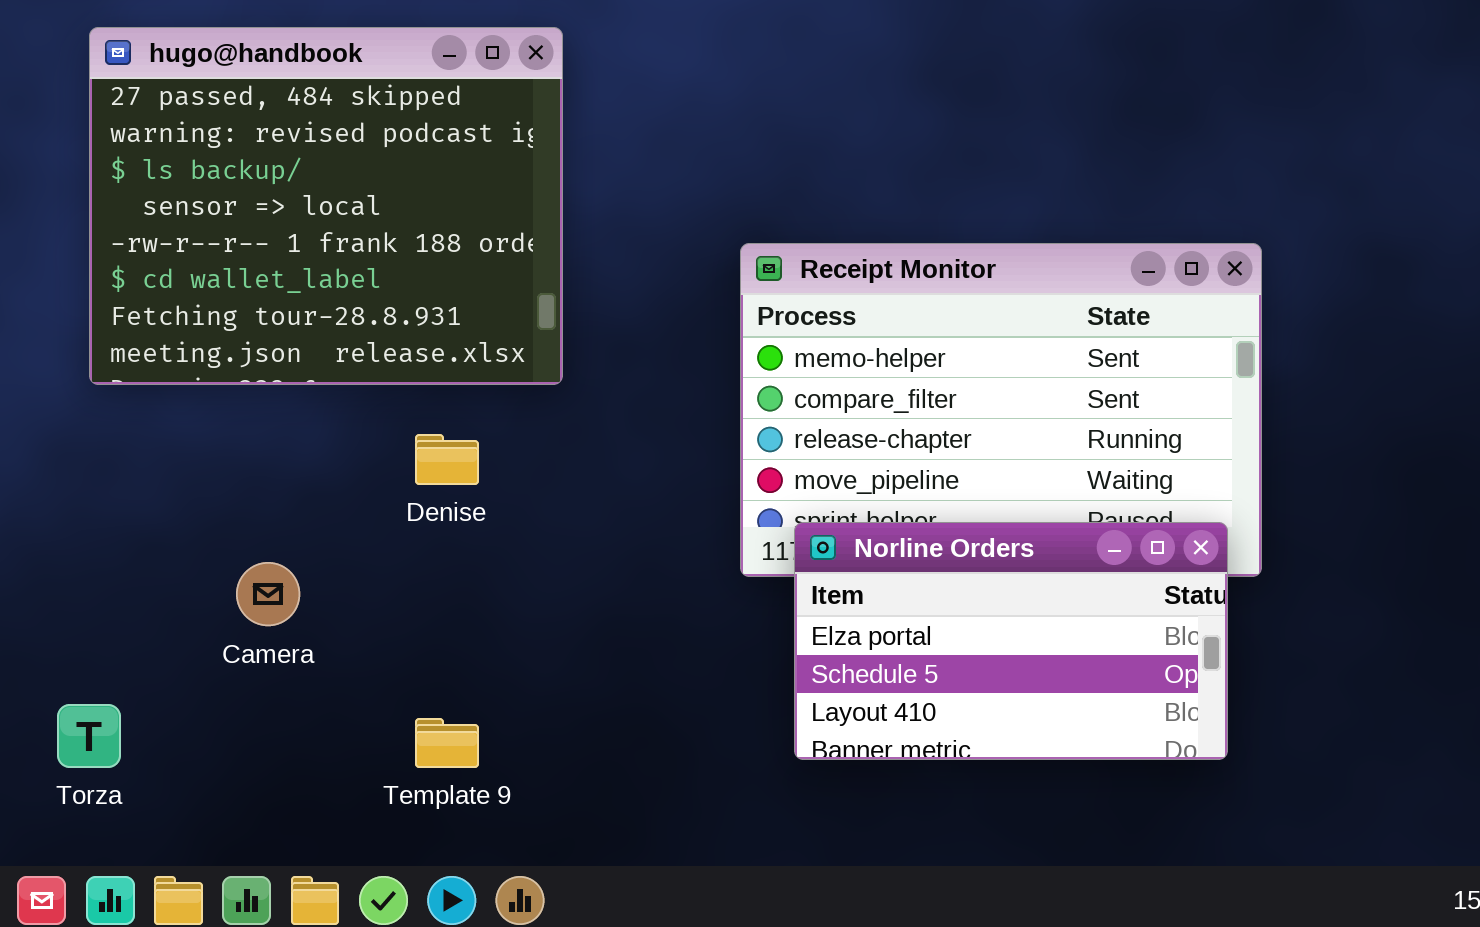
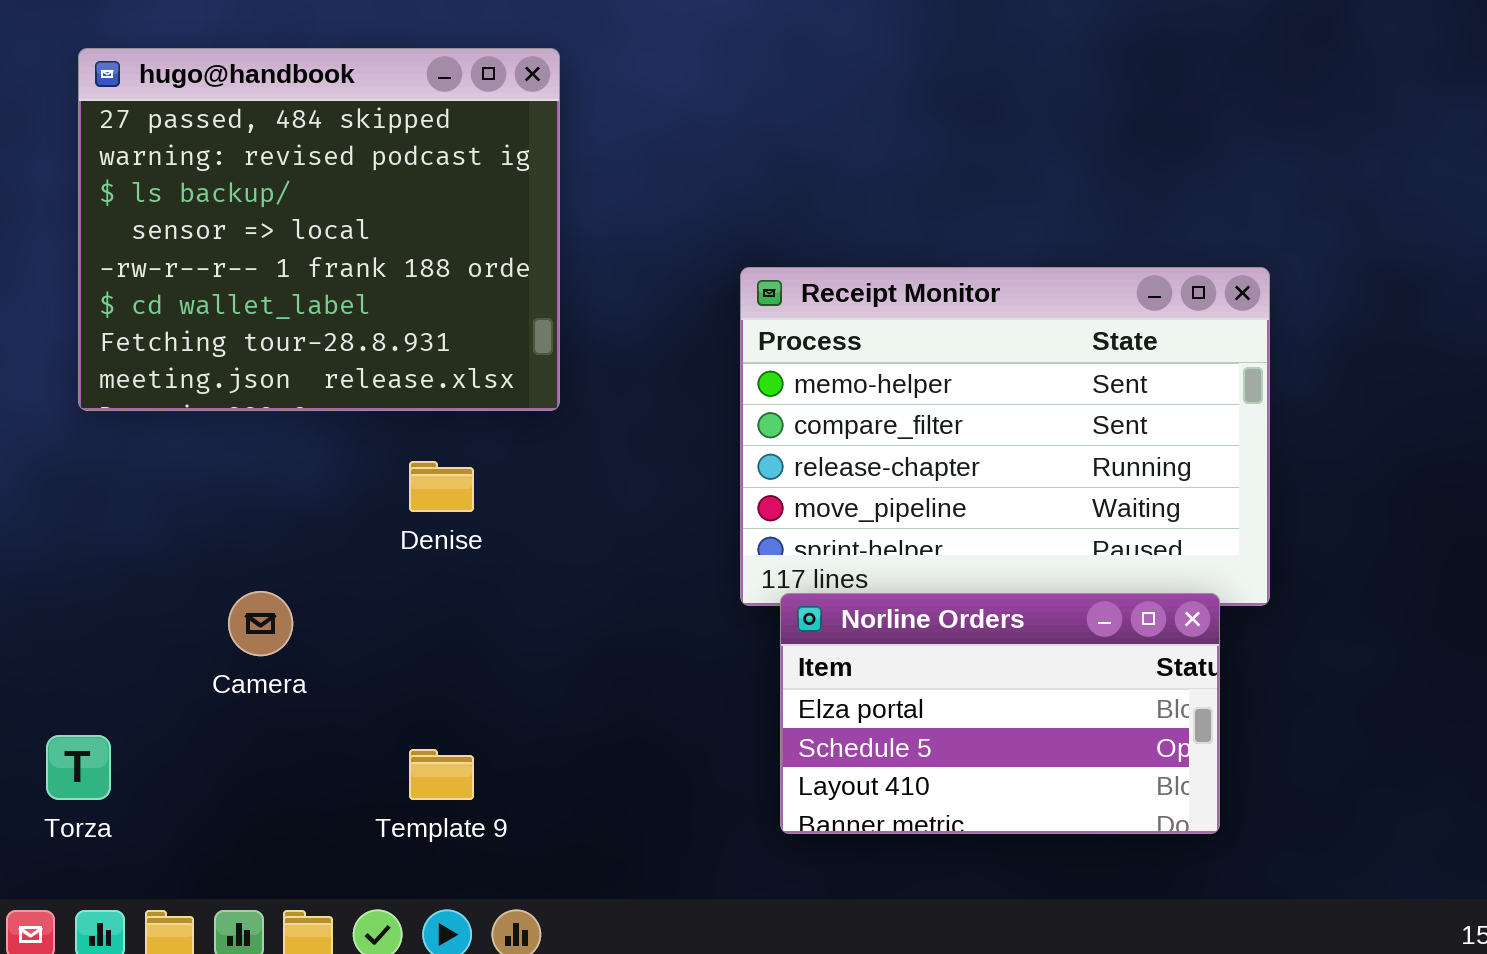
Norline Orders: [794,522,1228,760] -> [780,593,1220,834], moved

